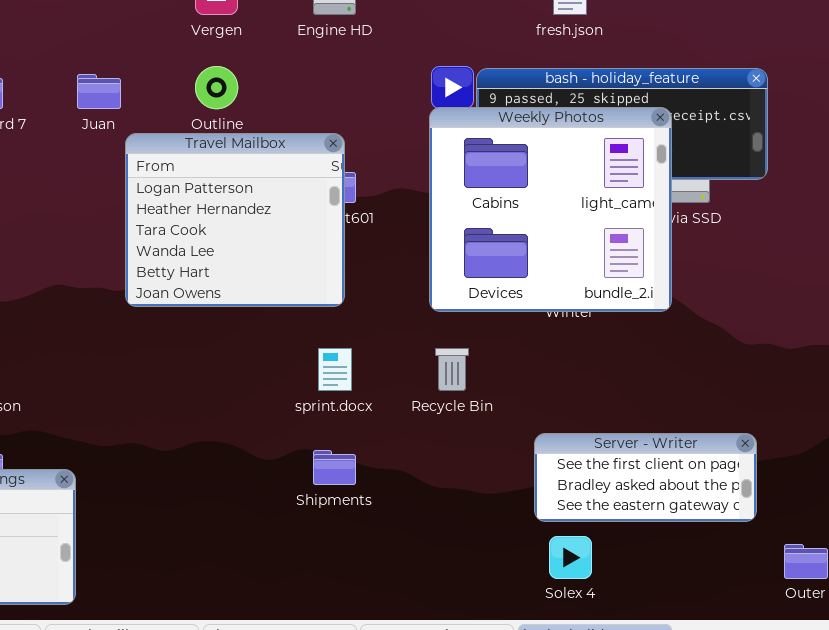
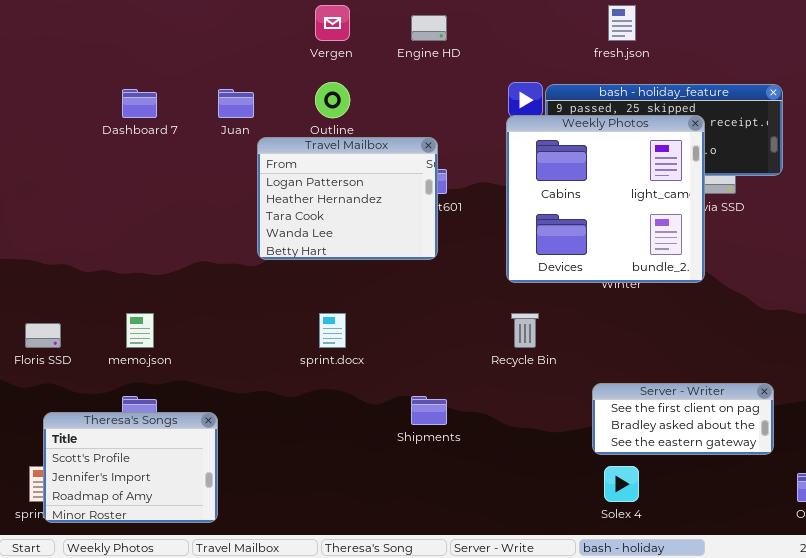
Travel Mailbox: [125,133,345,307] -> [257,137,438,260], resized
sprint.docx: [318,348,352,391] -> [319,313,346,348], moved

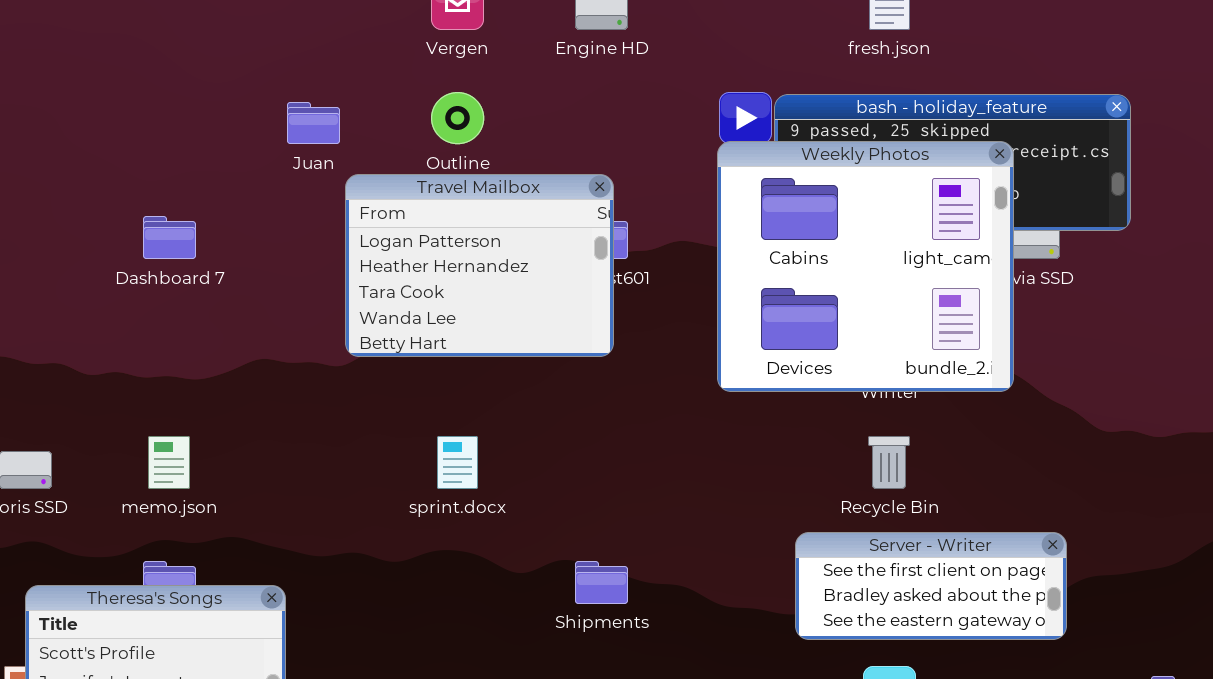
Dashboard 7: [122,89,157,118] -> [143,216,196,259], moved
Recycle Bin: [511,313,539,348] -> [868,436,910,489], moved
Server - Writer: [592,383,774,455] -> [795,532,1067,640], moved

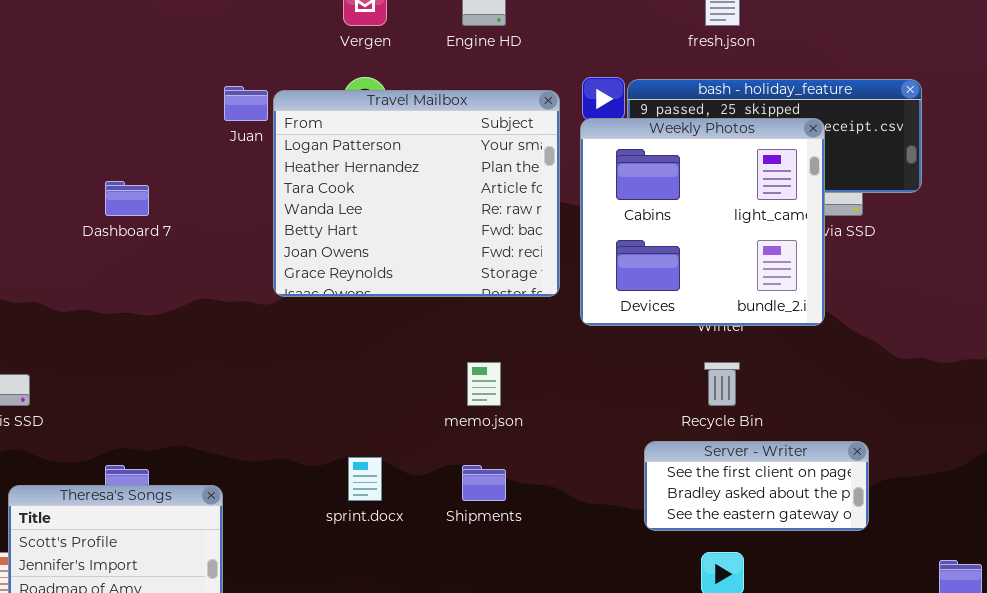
Travel Mailbox: [345,174,614,357] -> [273,90,560,297], resized
memo.json: [148,436,190,489] -> [467,362,501,406], moved
sprint.docx: [437,436,478,489] -> [348,457,382,501], moved

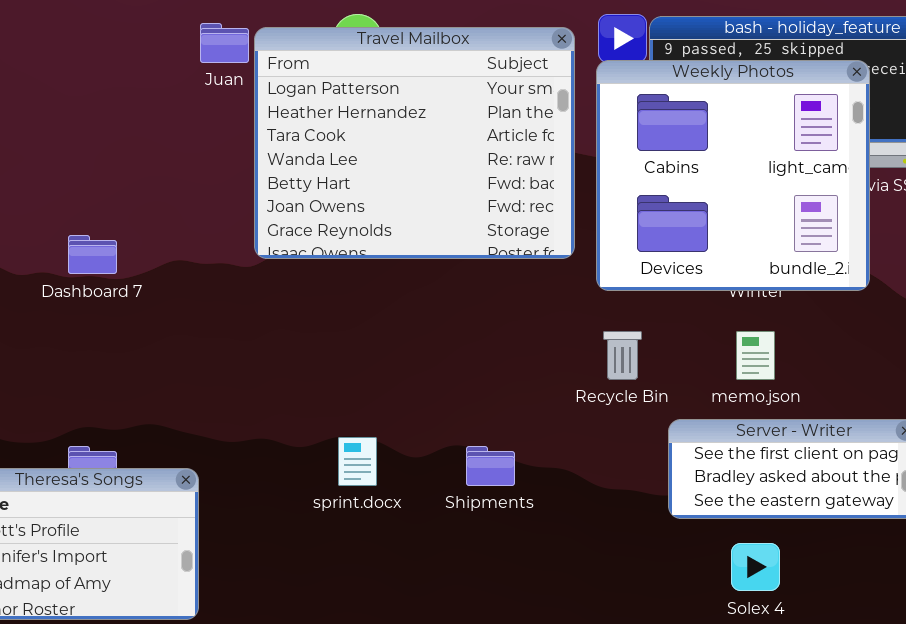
Dashboard 7: [105,181,149,216] -> [68,235,117,274], moved
memo.json: [467,362,501,406] -> [736,331,775,380], moved
Recycle Bin: [704,362,740,406] -> [603,331,642,380], moved

